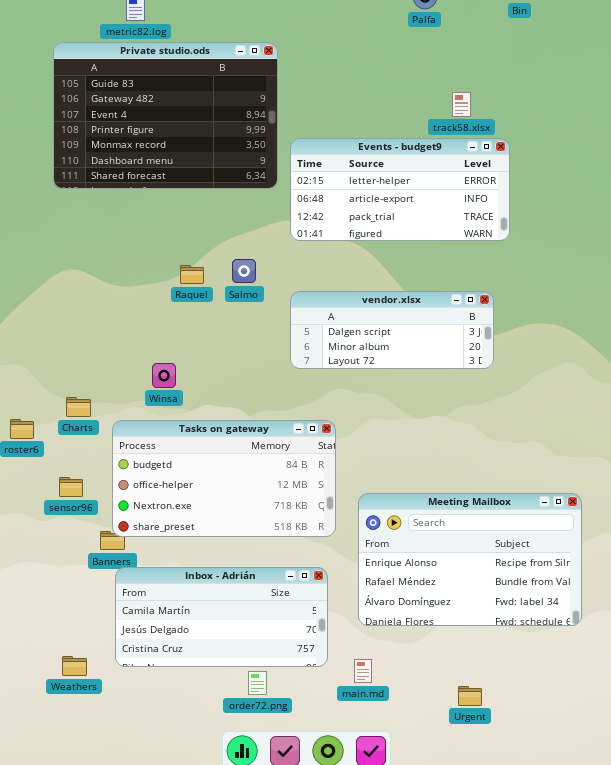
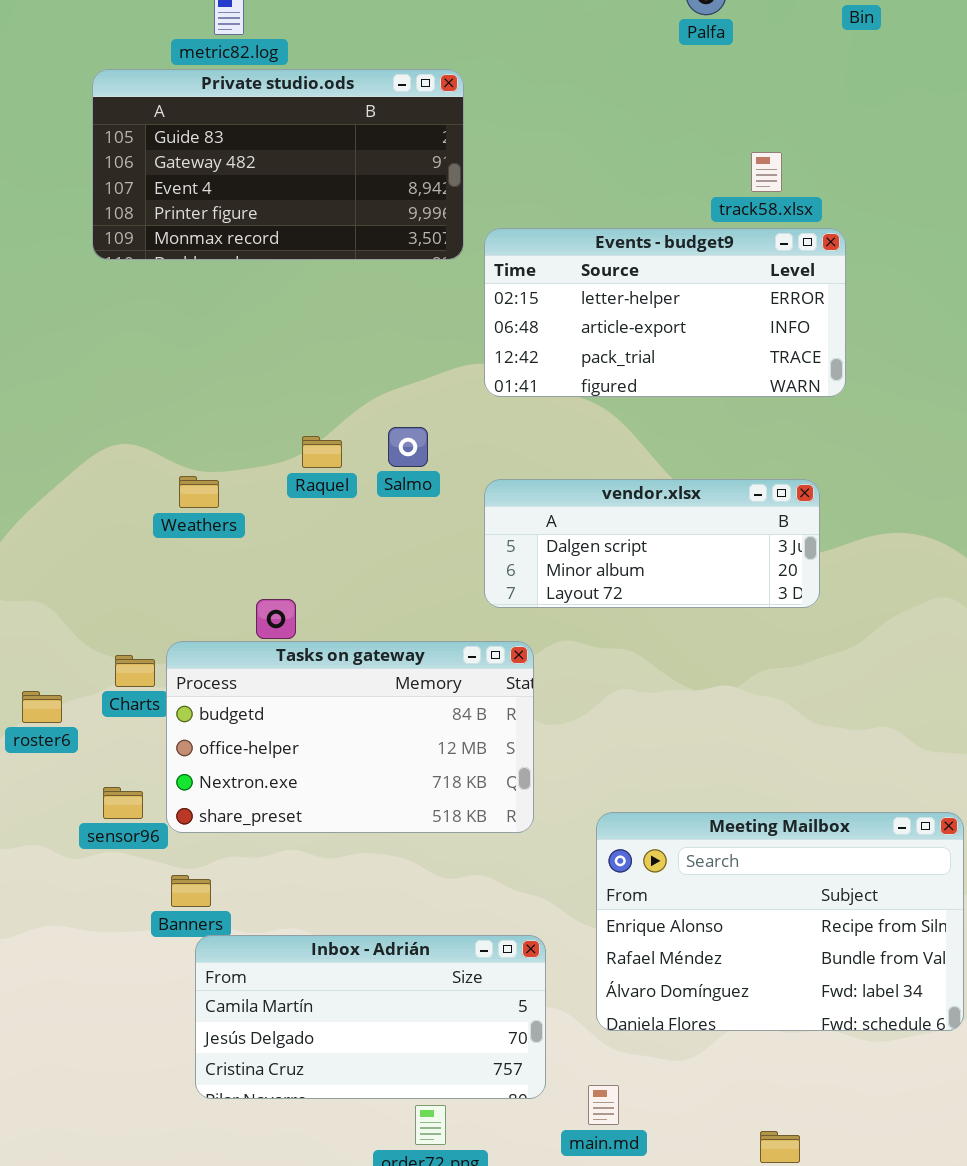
Private studio.ods: [53,42,278,189] -> [92,69,464,260], resized
Tasks on gateway: [112,420,336,537] -> [166,641,534,833], moved
Weathers: [62,656,87,676] -> [179,476,219,508], moved

